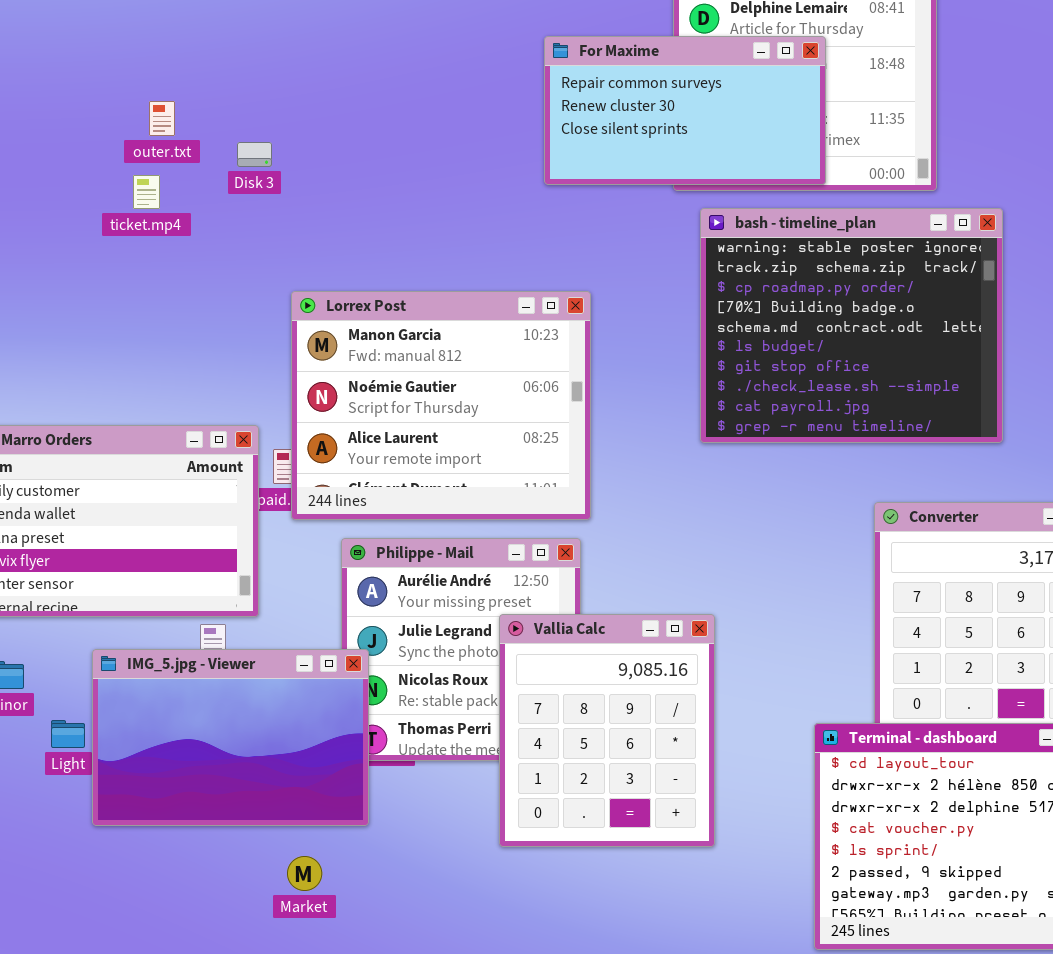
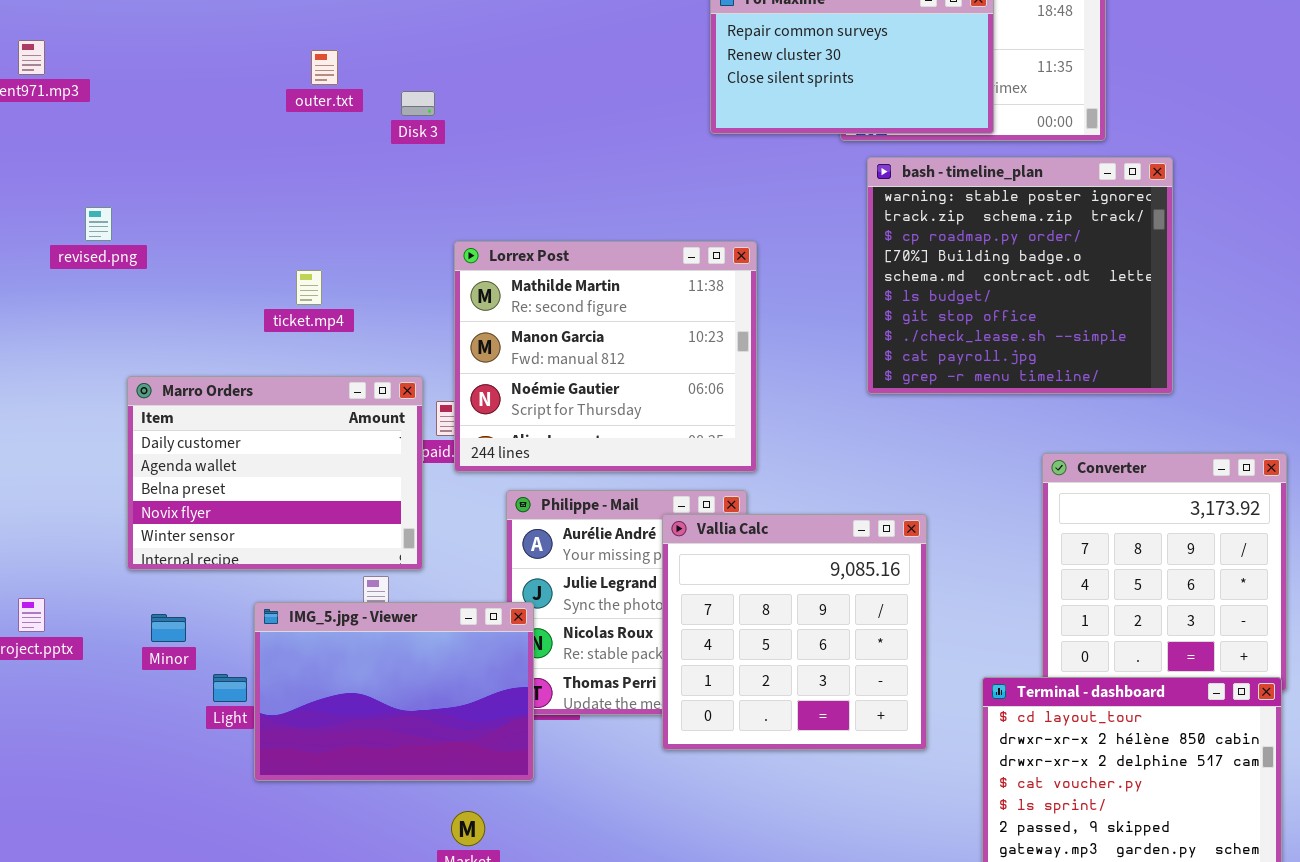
ticket.mp4: [133,175,160,209] -> [296,270,322,305], moved
Lorrex Post: [291,291,591,520] -> [454,241,757,472], scrolled up 1 row
Vallia Calc: [499,614,715,847] -> [662,514,927,750], moved, resized

